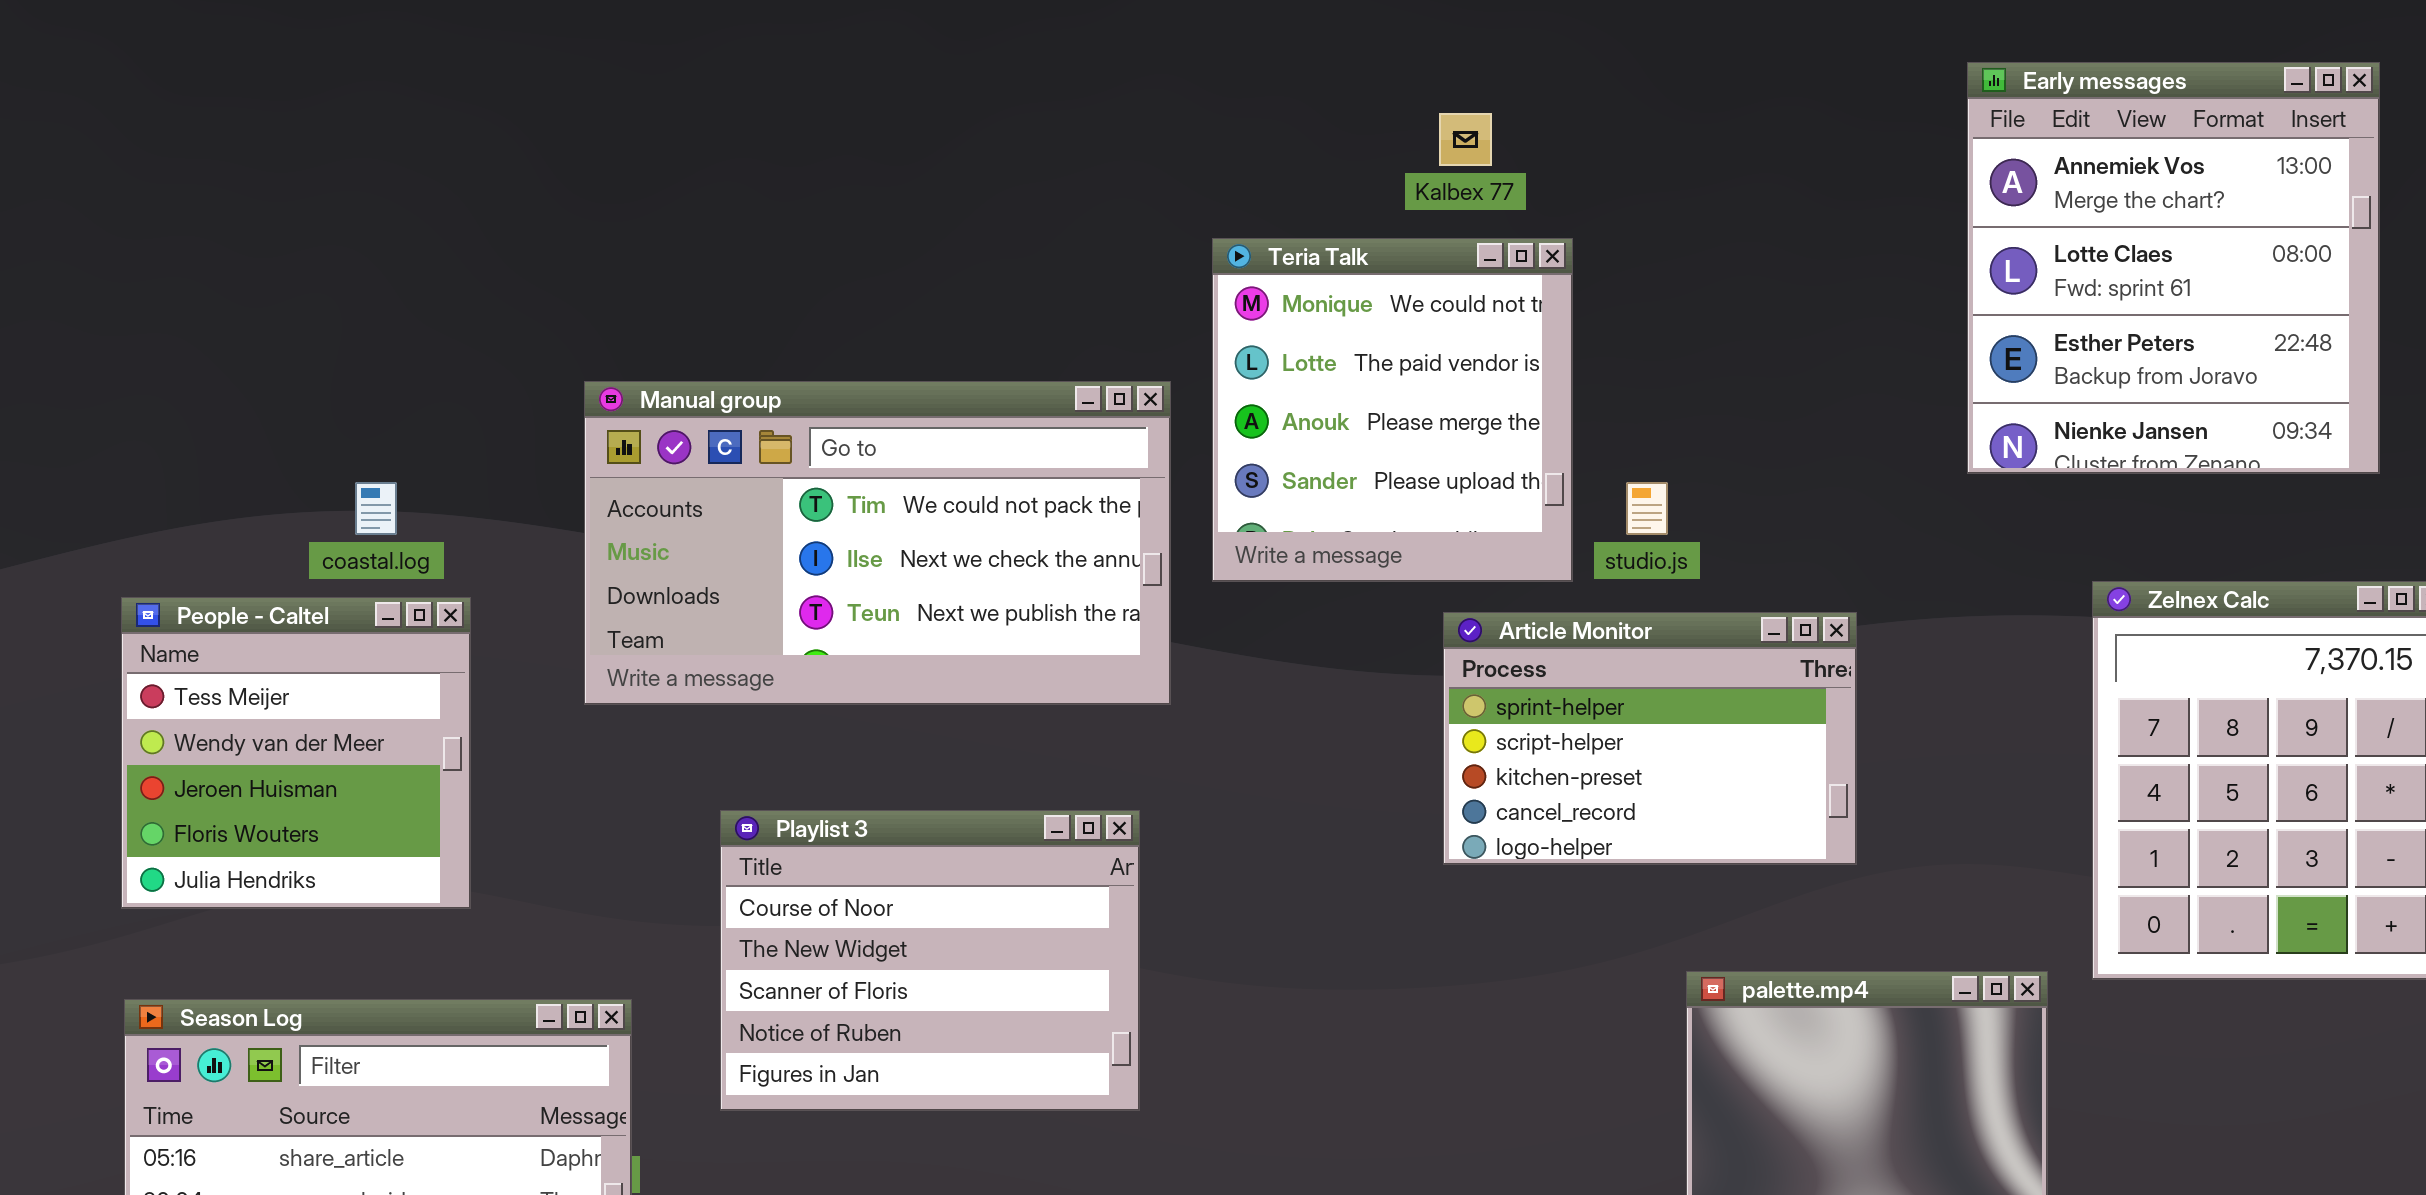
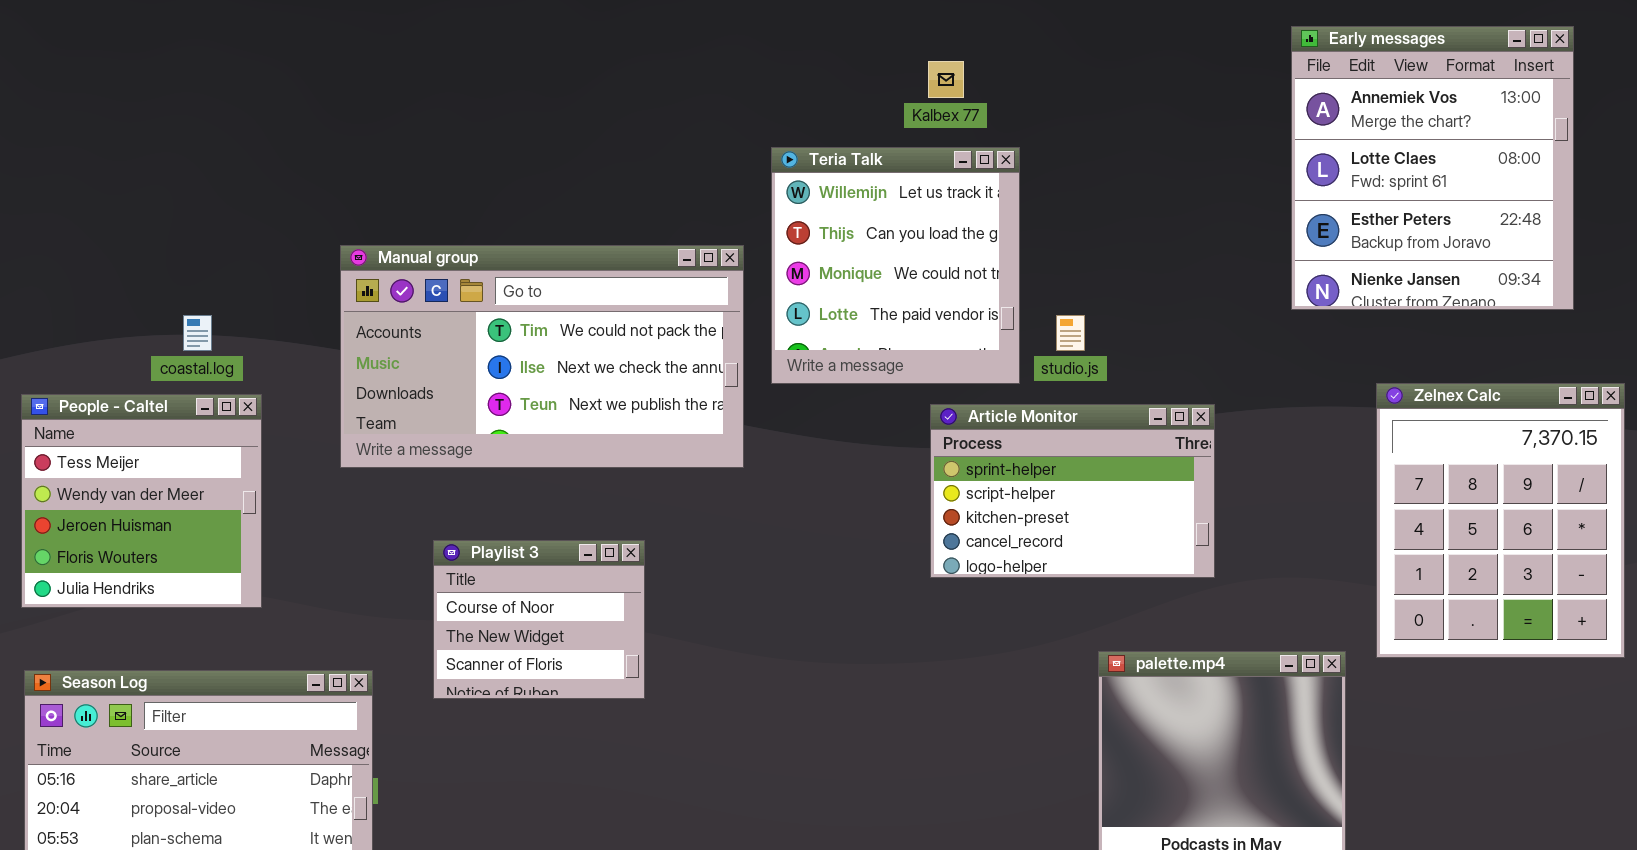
Teria Talk: [1212,238,1573,582] -> [771,147,1020,384], scrolled up 2 rows
Playlist 3: [720,810,1140,1111] -> [433,540,645,699], resized

